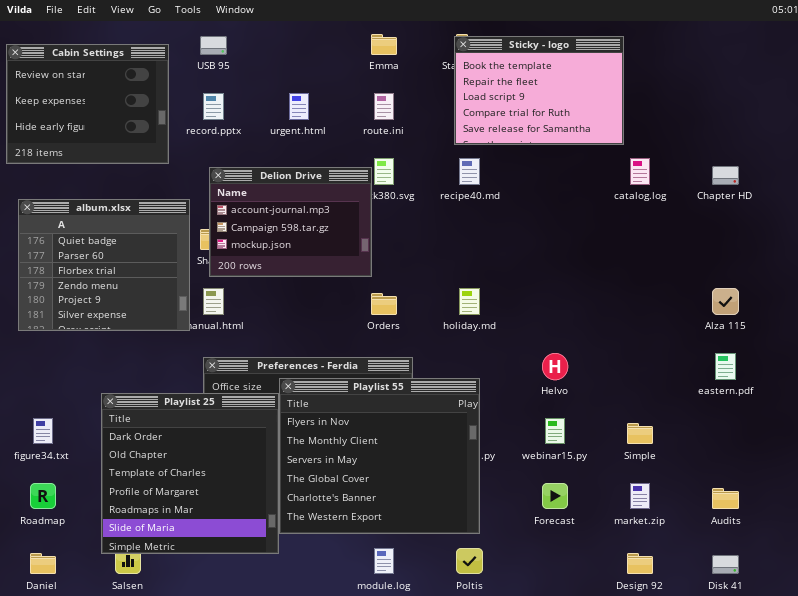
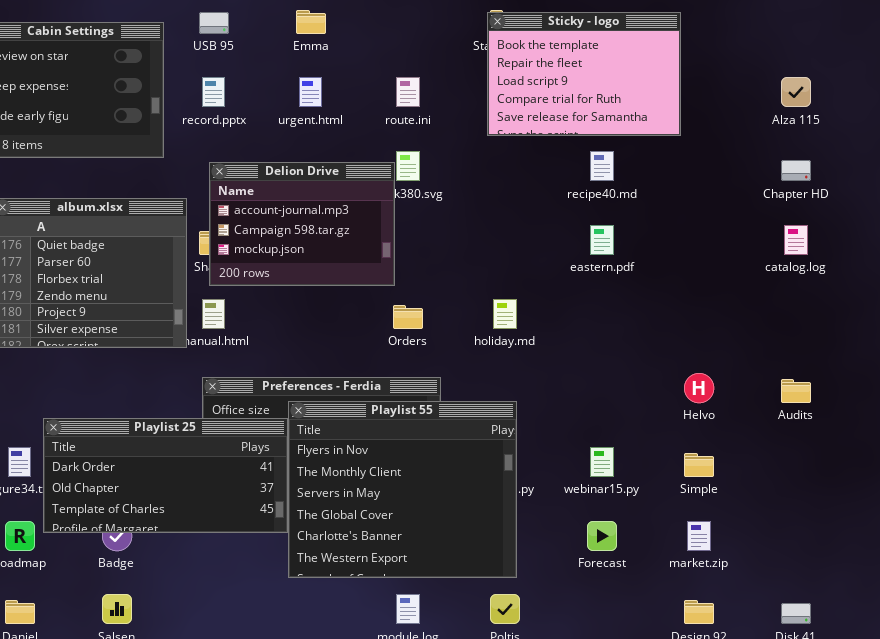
Emma: [371,34,397,55] -> [296,10,326,34], moved
recipe40.md: [459,158,480,185] -> [590,151,614,181], moved
catalog.log: [630,158,650,185] -> [784,225,808,255], moved
Alza 115: [712,288,739,315] -> [781,77,811,107], moved
Helvo: [542,353,568,380] -> [684,373,714,403], moved
eastern.pdf: [715,353,736,380] -> [590,225,614,255], moved
Playlist 25: [101,393,279,554] -> [43,418,288,533], resized
Audits: [712,488,739,509] -> [781,379,811,403], moved

